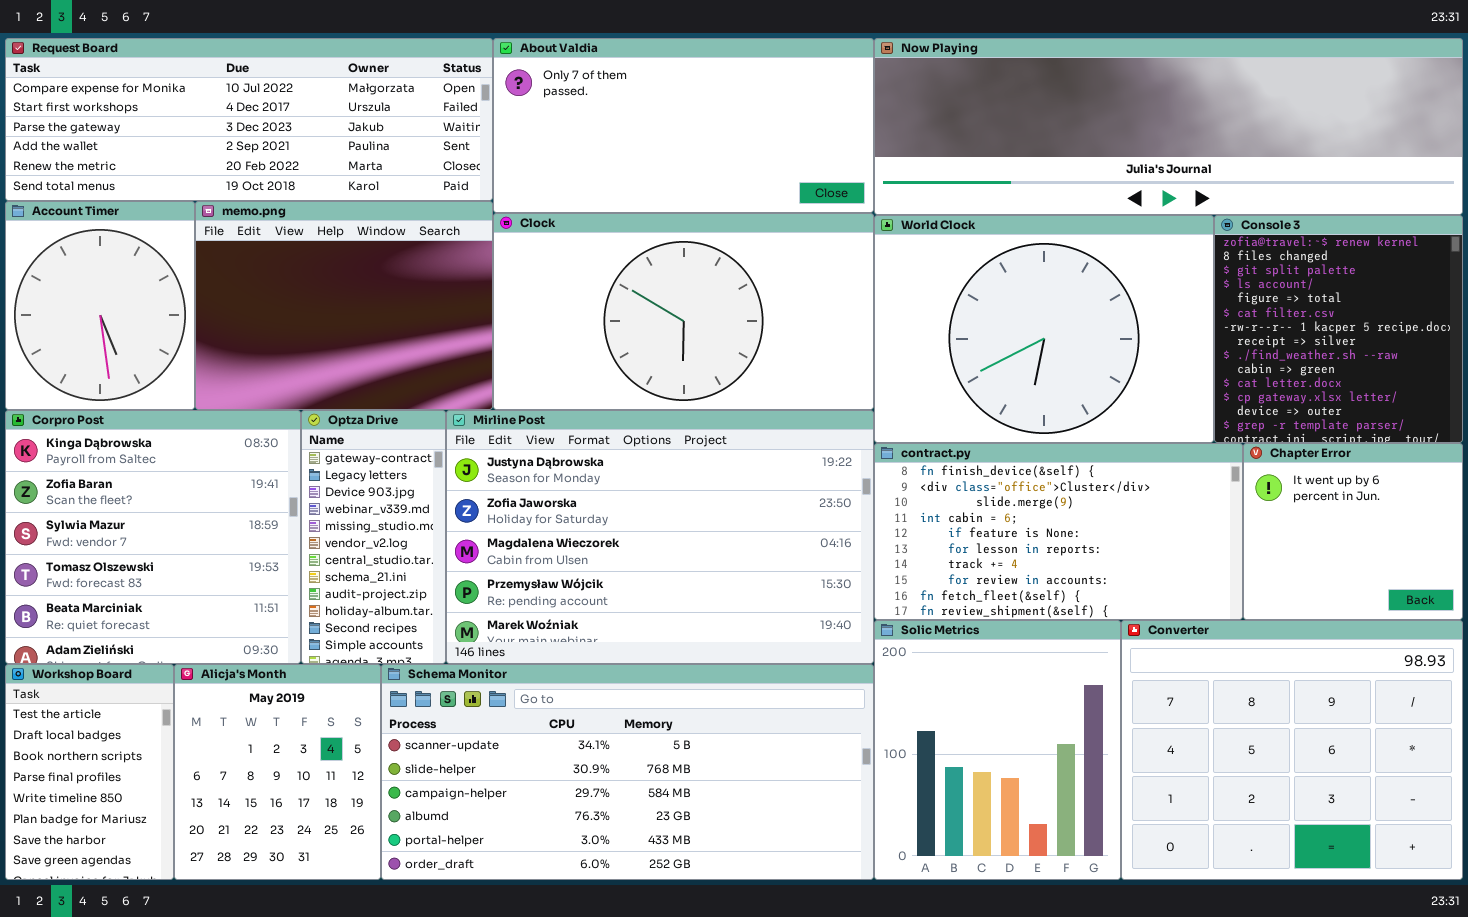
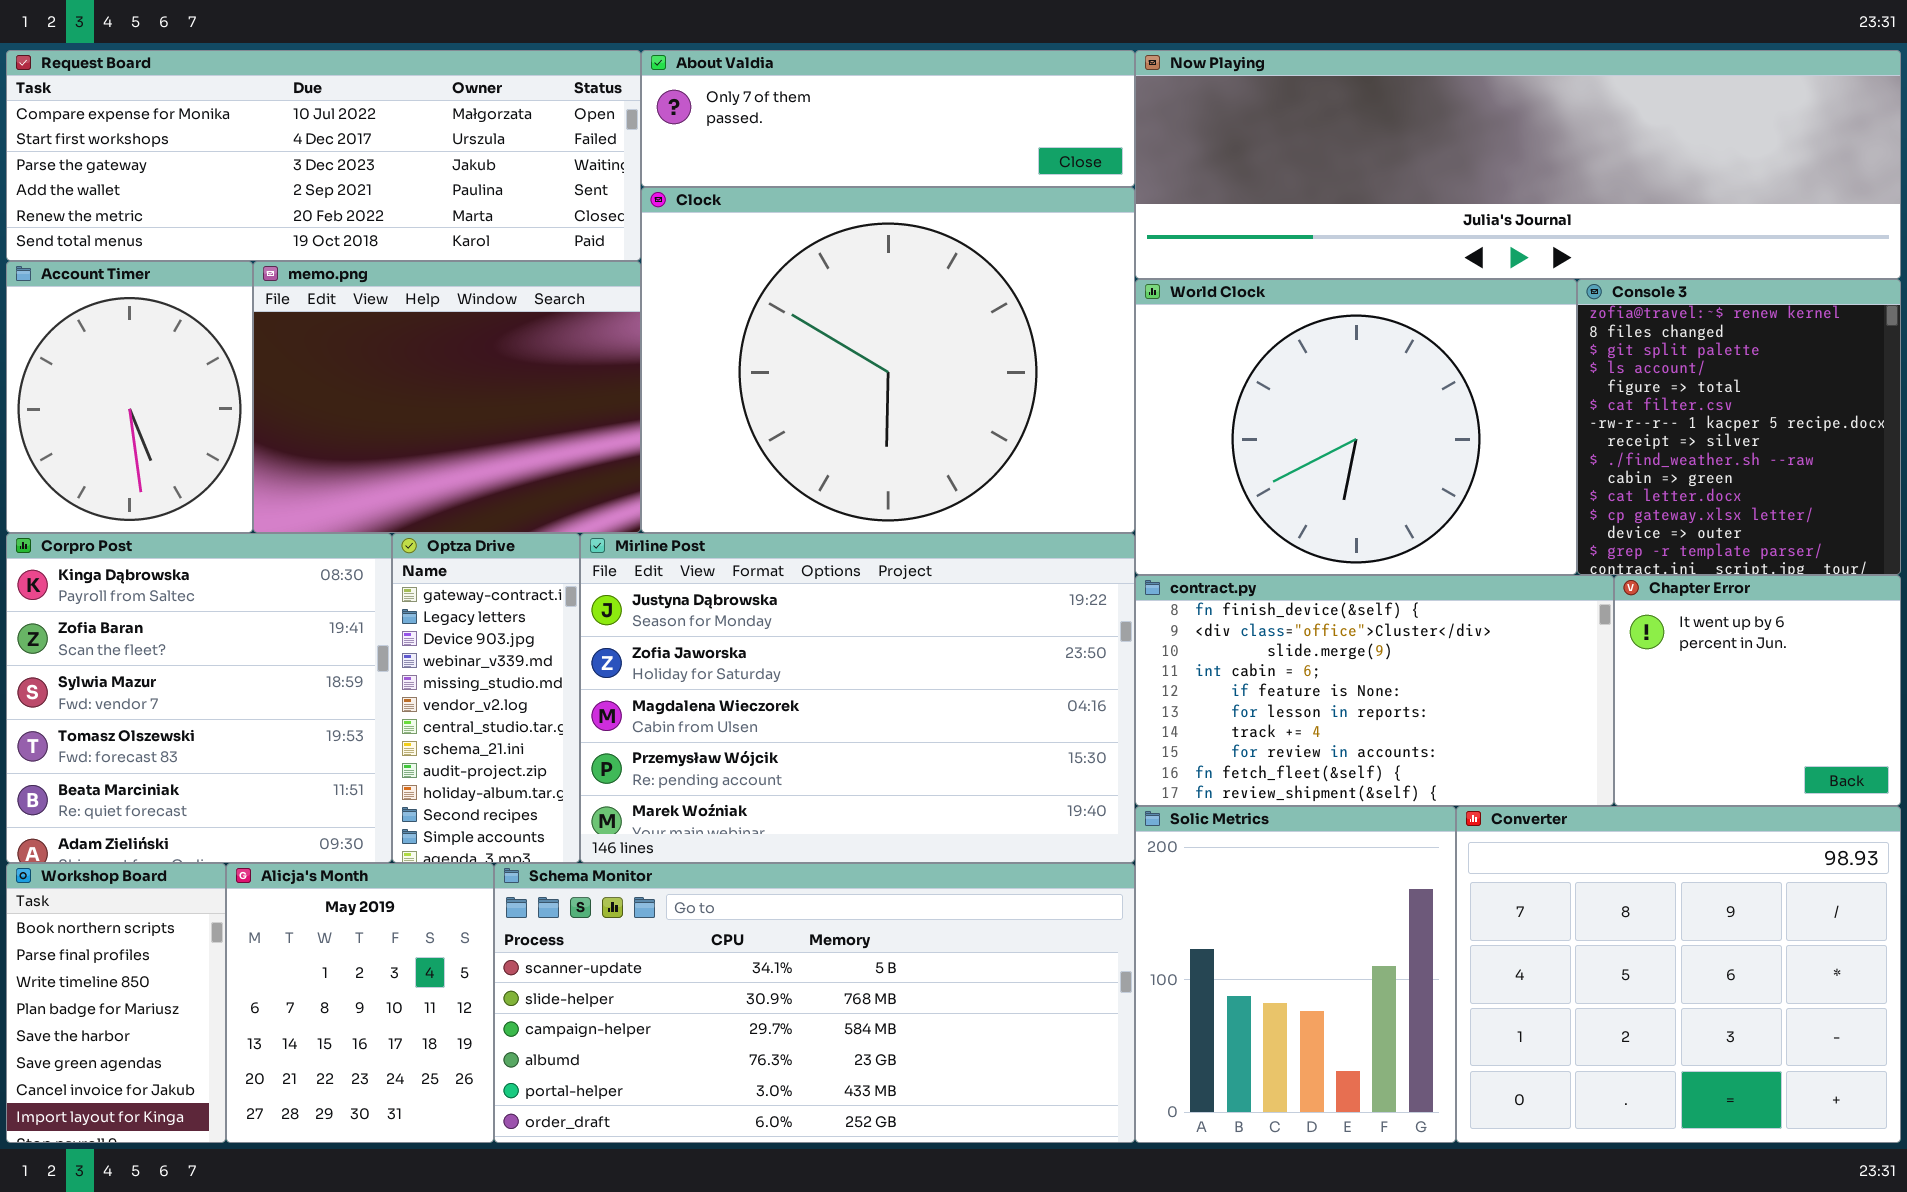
About Valdia: [493,38,874,213] -> [641,50,1135,187], resized
Clock: [493,213,874,410] -> [641,187,1135,533], resized
Workshop Board: [5,664,174,880] -> [6,863,226,1143], scrolled down 2 rows

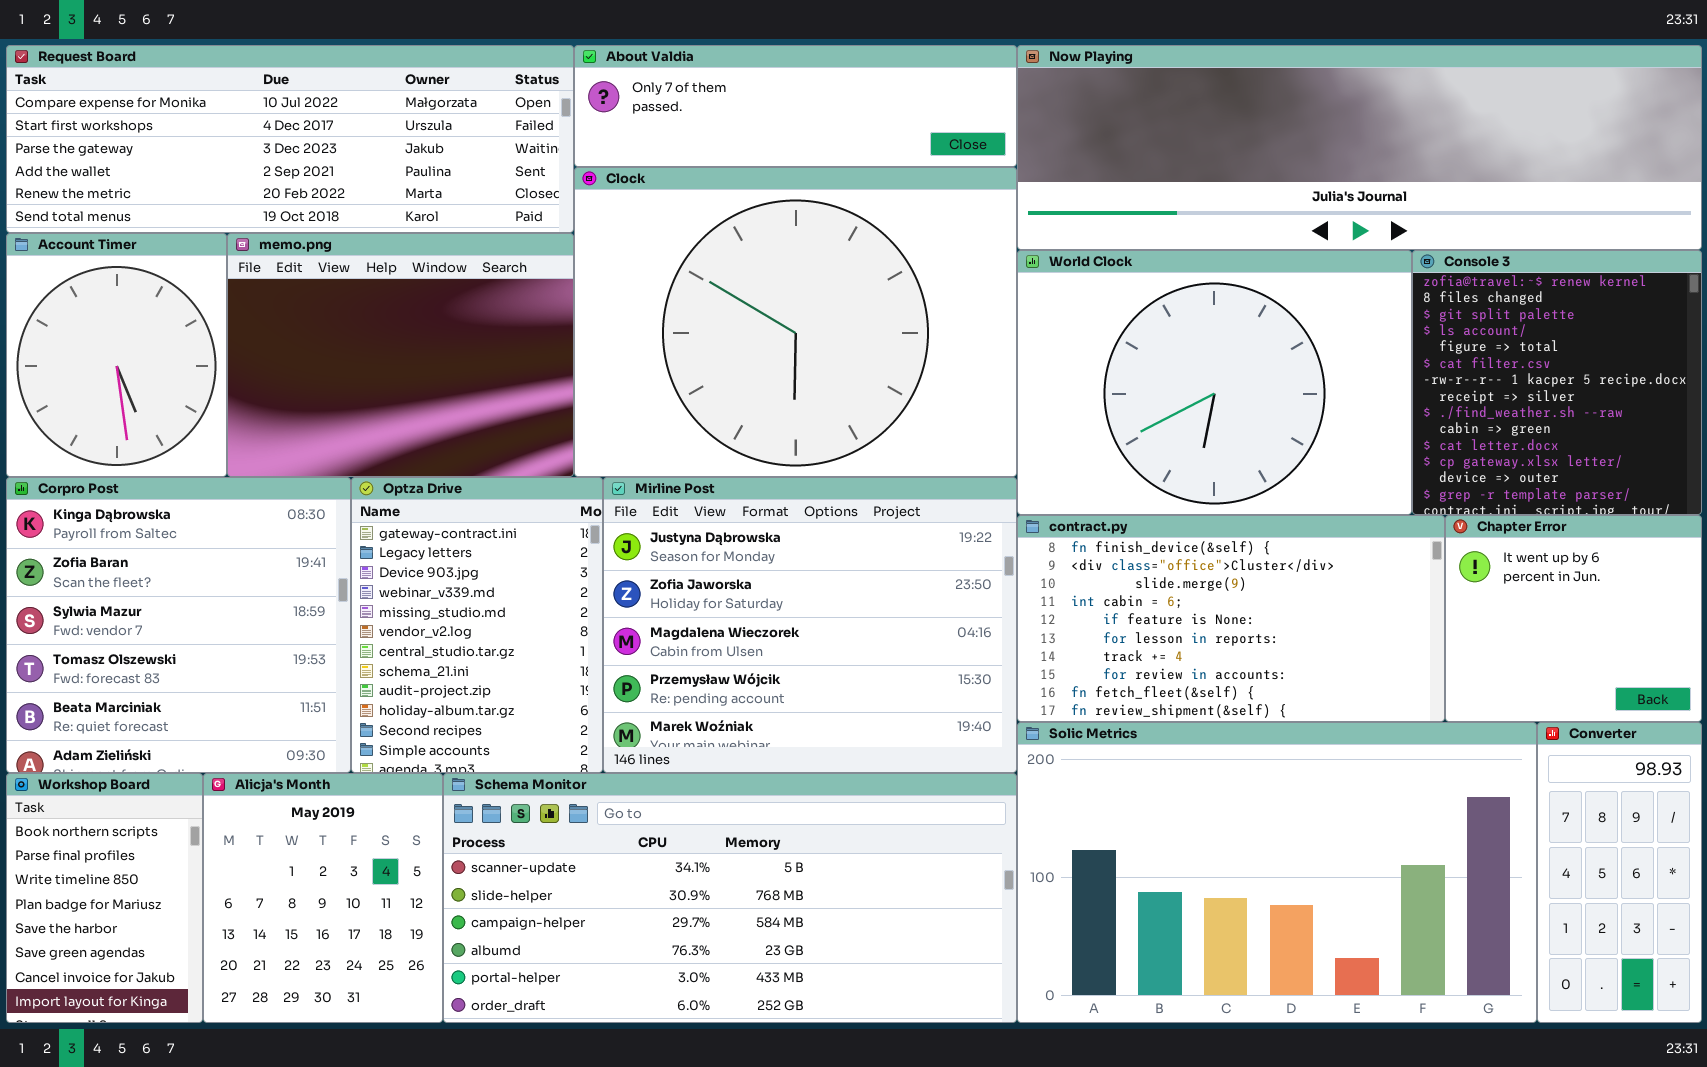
Optza Drive: [392,533,580,863] -> [351,477,603,773], resized
Mirline Post: [580,533,1135,863] -> [603,477,1017,773], resized
Solic Metrics: [1135,806,1456,1143] -> [1017,722,1537,1023], resized
Converter: [1456,806,1901,1143] -> [1537,722,1702,1023], resized

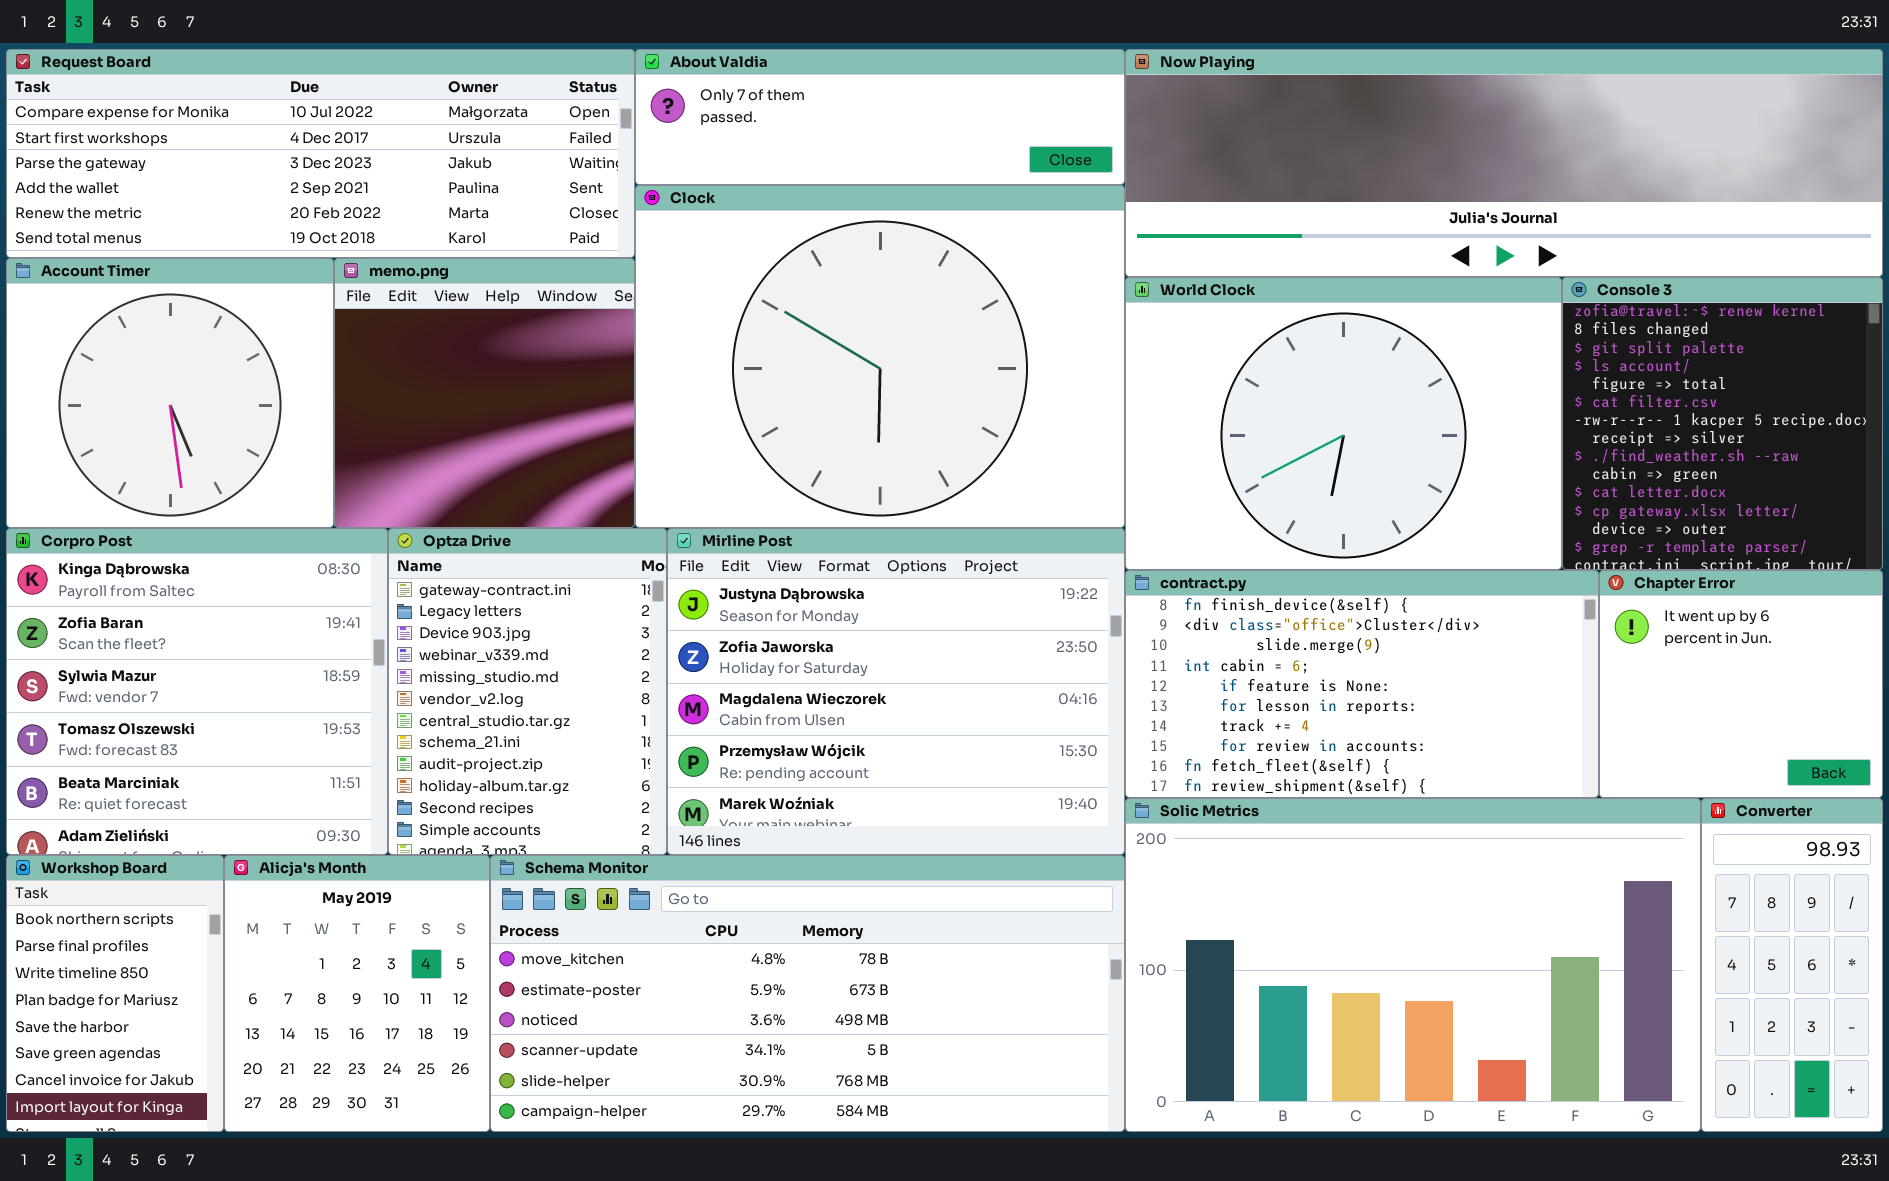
Account Timer: [6,233,227,477] -> [6,258,334,528], resized
memo.png: [227,233,574,477] -> [334,258,635,528], resized
Schema Monitor: [443,773,1017,1023] -> [490,855,1125,1132], scrolled up 3 rows

